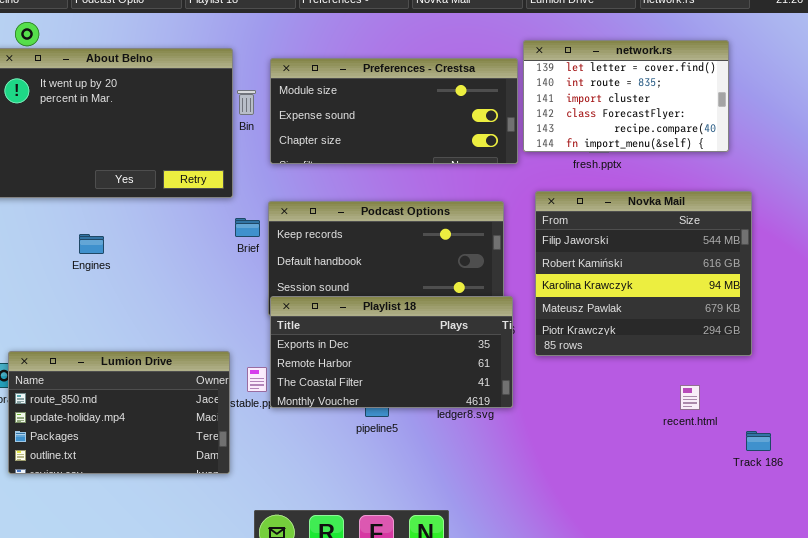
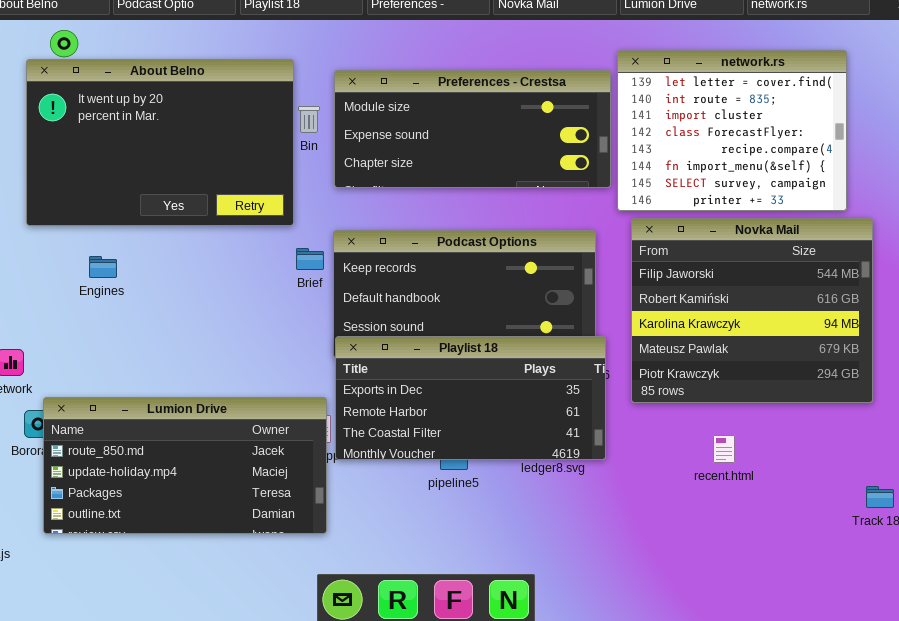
network.rs: [523,40,729,152] -> [617,50,847,211], resized
Engines: [79,234,104,254] -> [89,256,117,278], moved
Lumion Drive: [8,351,230,474] -> [43,397,327,534], resized
recent.html: [680,385,700,410] -> [713,435,735,463], moved

